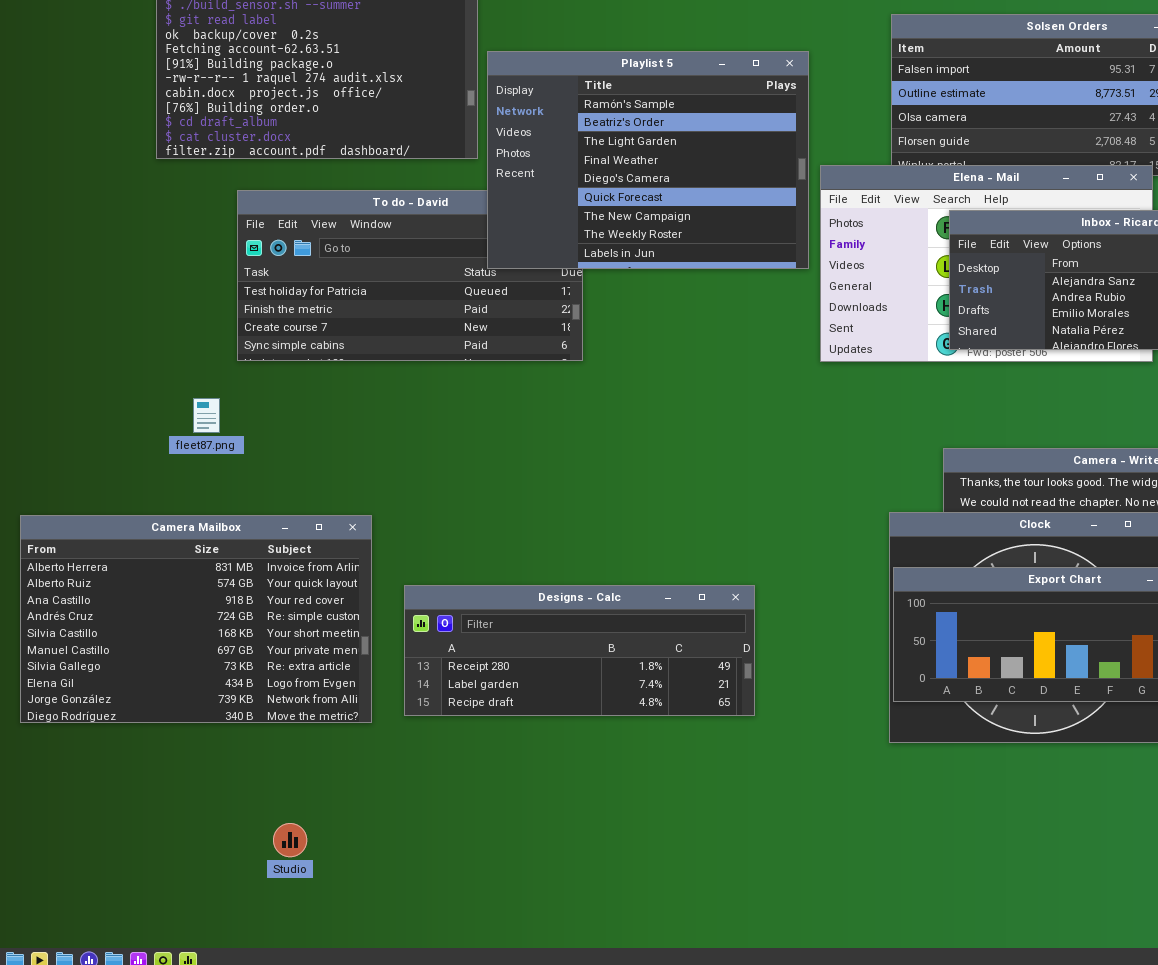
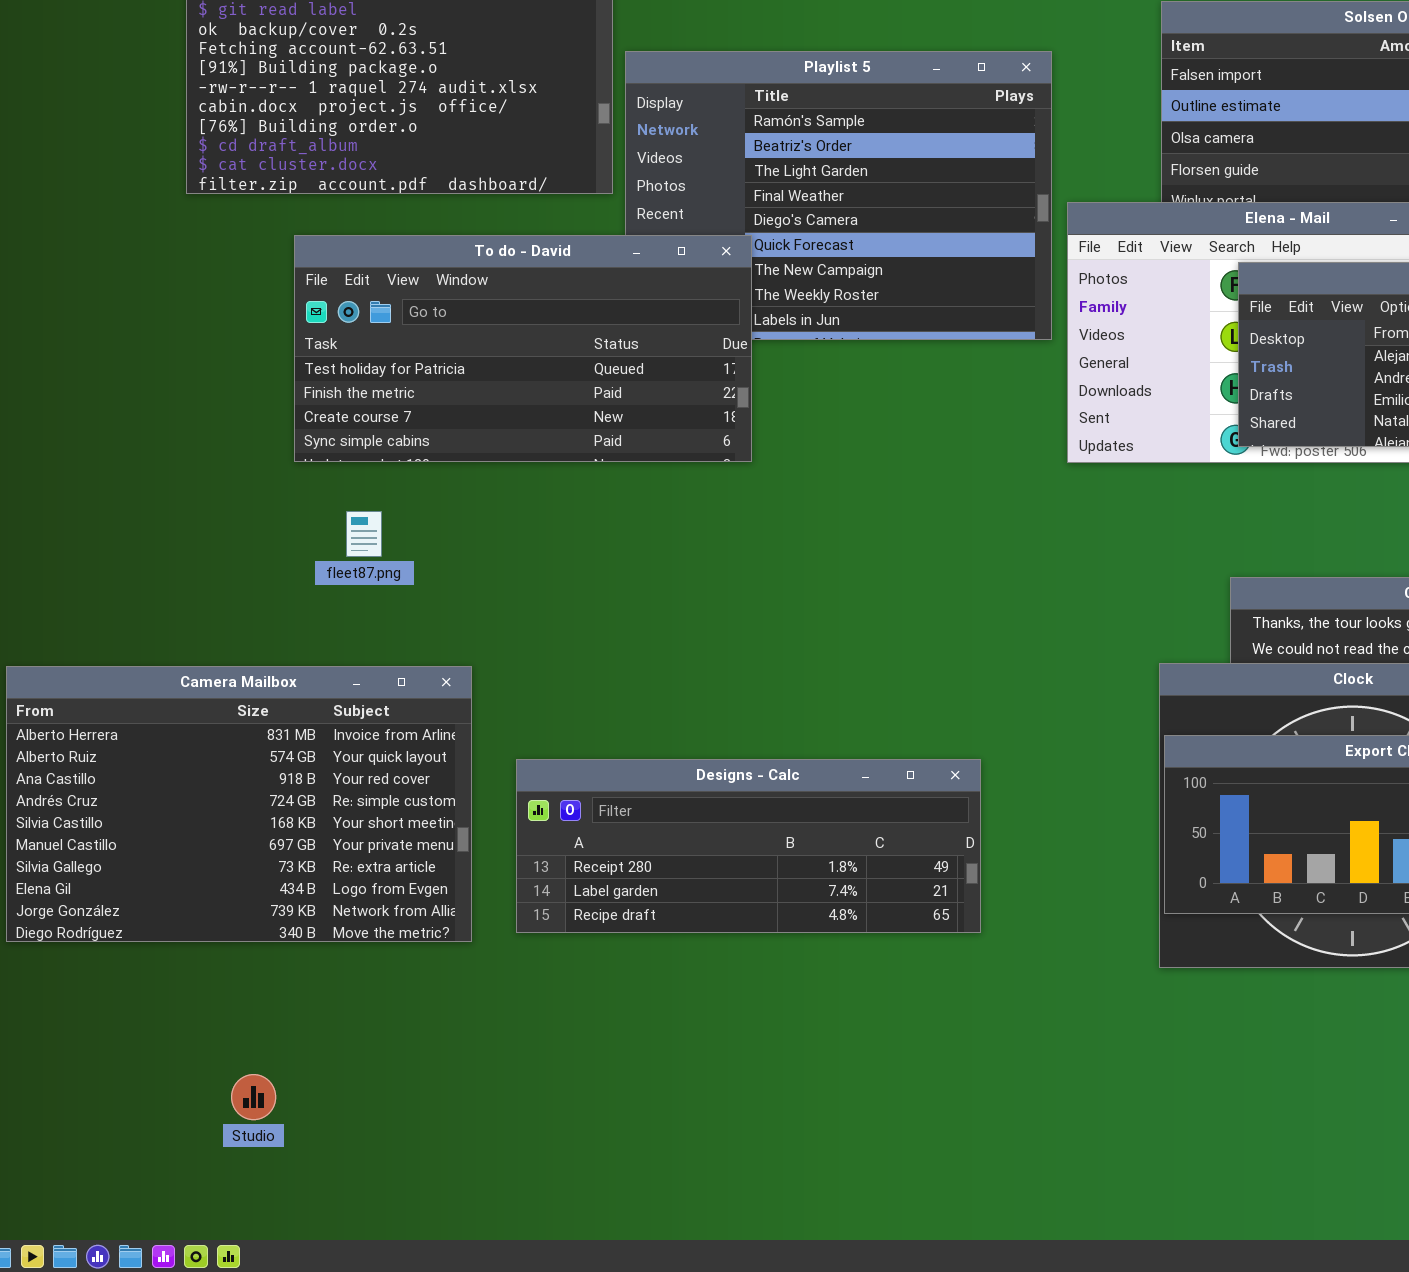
To do - David: [237,190,583,361] -> [294,235,752,462], raised
fleet87.png: [193,398,220,433] -> [346,511,382,557], moved
Studio: [273,823,307,857] -> [231,1074,276,1120], moved

